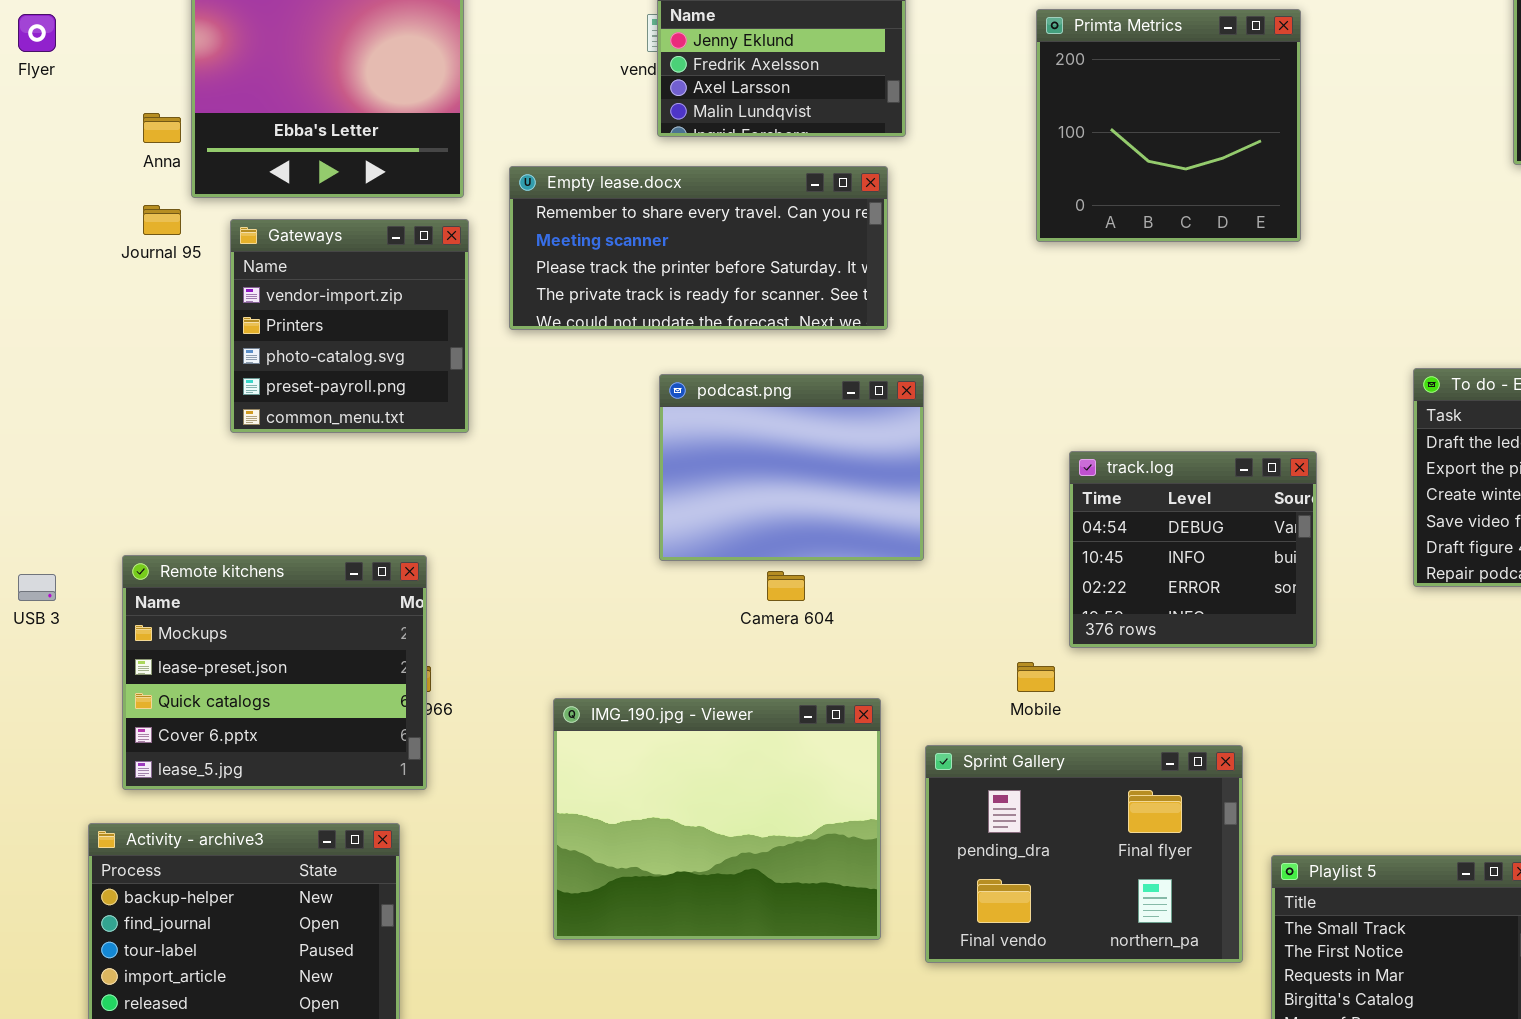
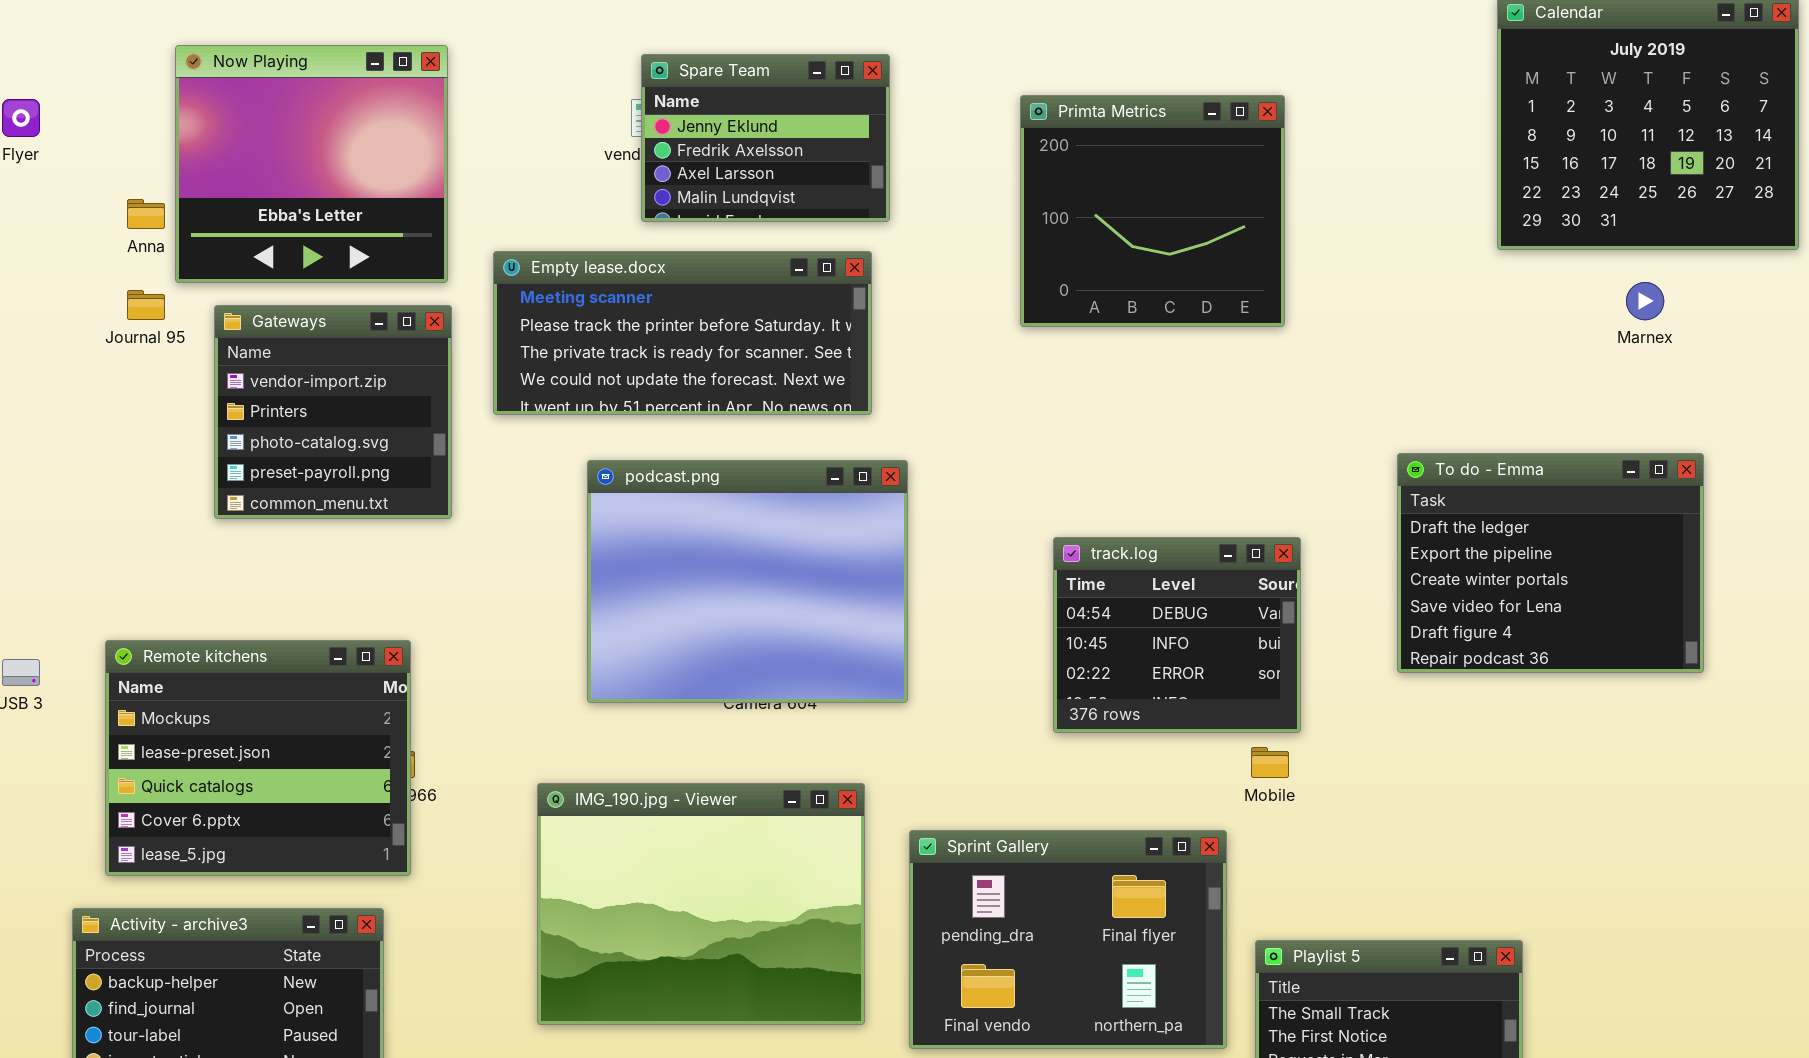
Empty lease.docx: [509,166,888,330] -> [493,251,872,415], scrolled down 1 row
podcast.png: [659,374,924,561] -> [587,460,908,703], resized
Mobile: [1017,662,1055,692] -> [1251,747,1289,778], moved

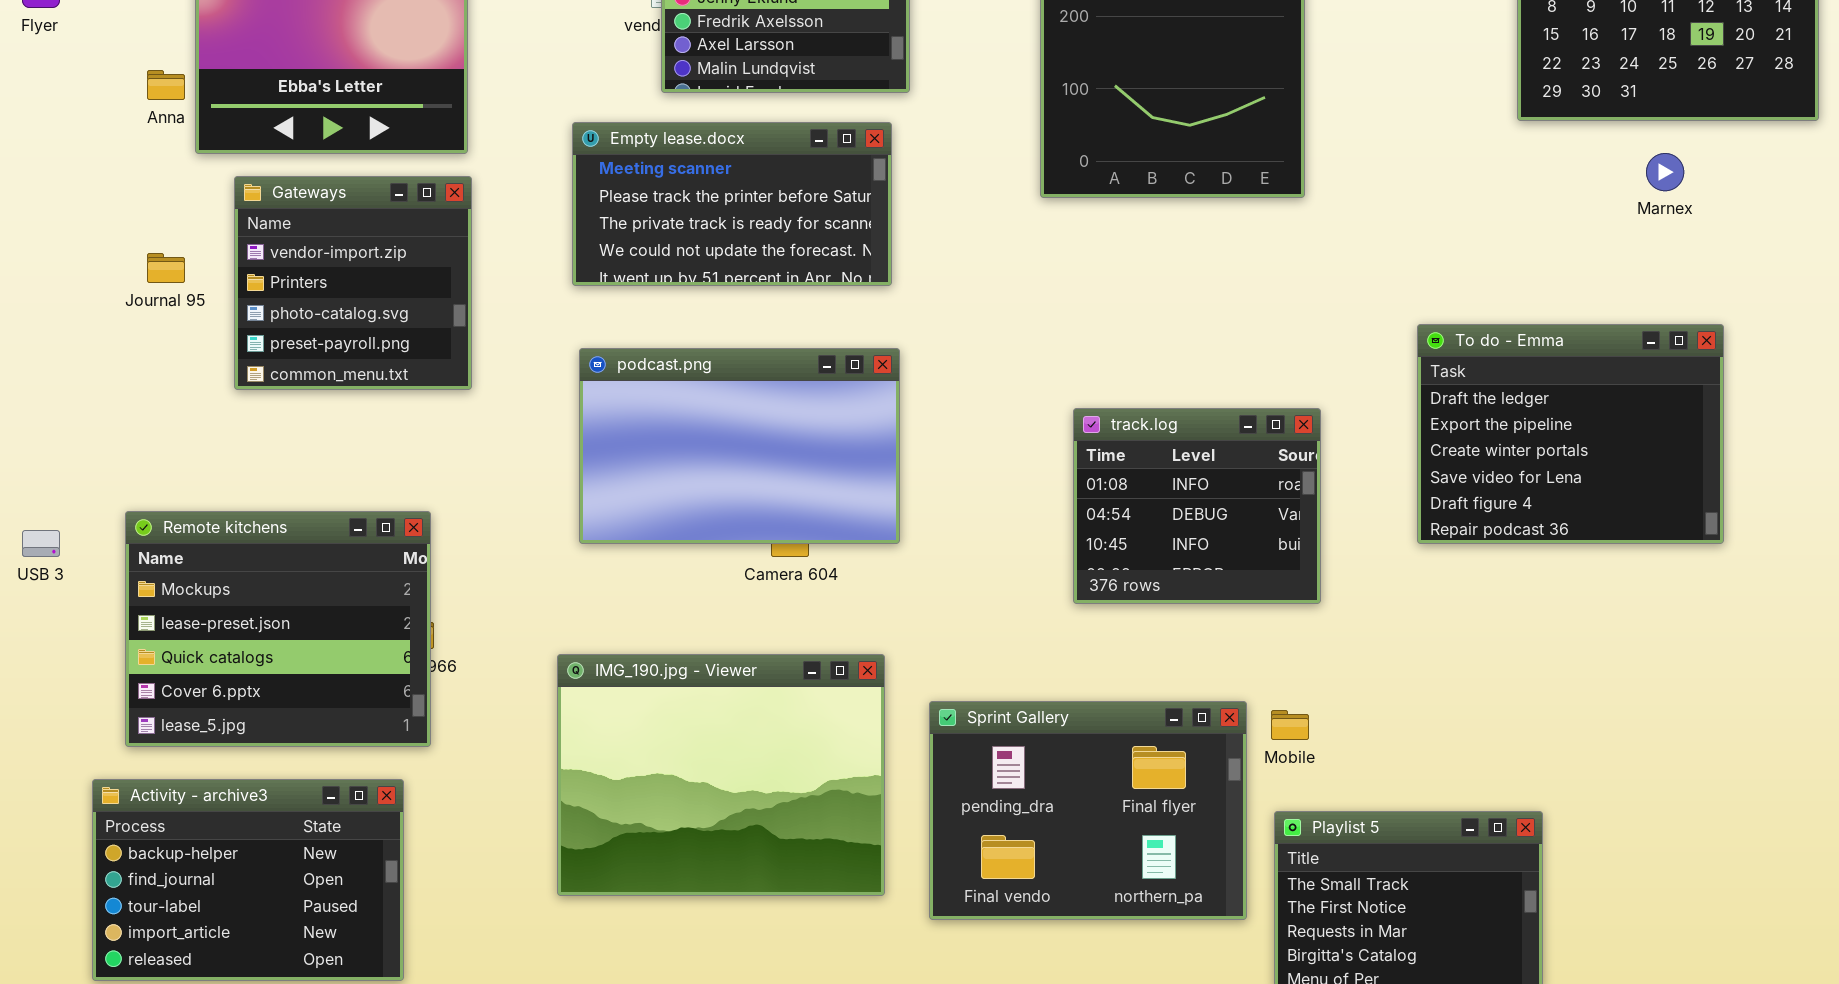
Empty lease.docx: [493,251,872,415] -> [572,122,892,286], resized
Journal 95: [127,290,165,320] -> [147,253,185,283], moved
podcast.png: [587,460,908,703] -> [579,348,900,544], moved, resized
track.log: [1053,537,1301,733] -> [1073,408,1321,604], scrolled up 1 row
Mobile: [1251,747,1289,778] -> [1271,710,1309,740], moved

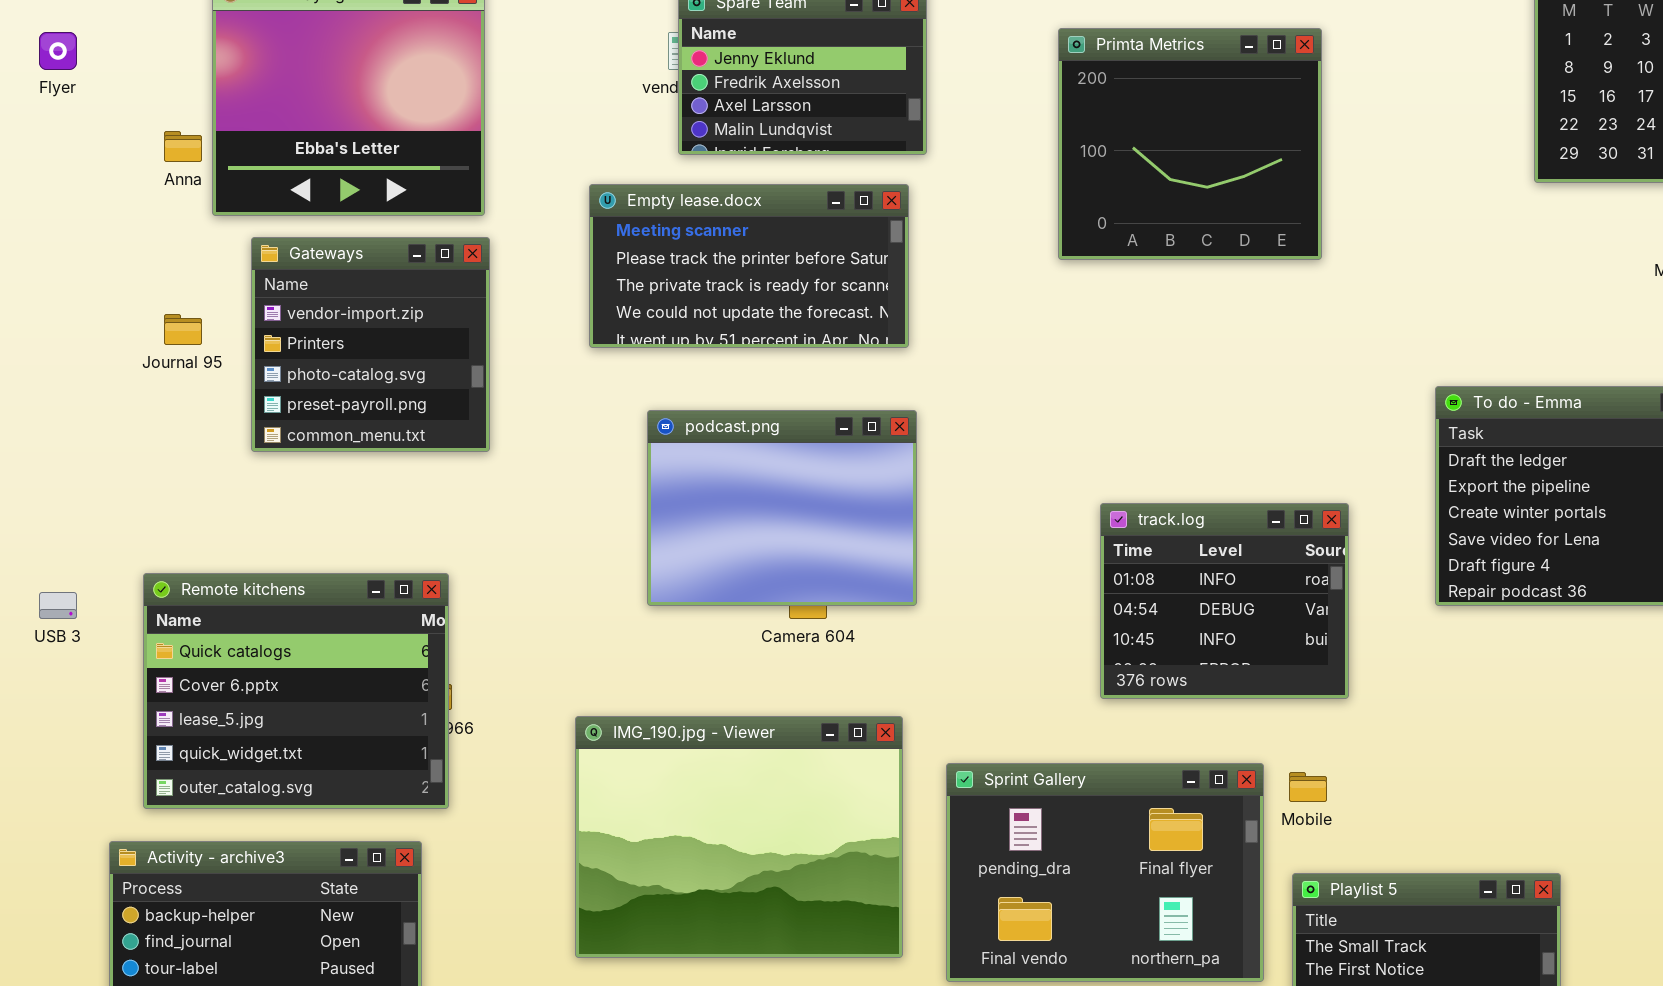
podcast.png: [579,348,900,544] -> [647,410,917,606], resized
track.log: [1073,408,1321,604] -> [1100,503,1349,699], moved
Remote kitchens: [125,511,431,747] -> [143,573,449,809], scrolled down 2 rows

